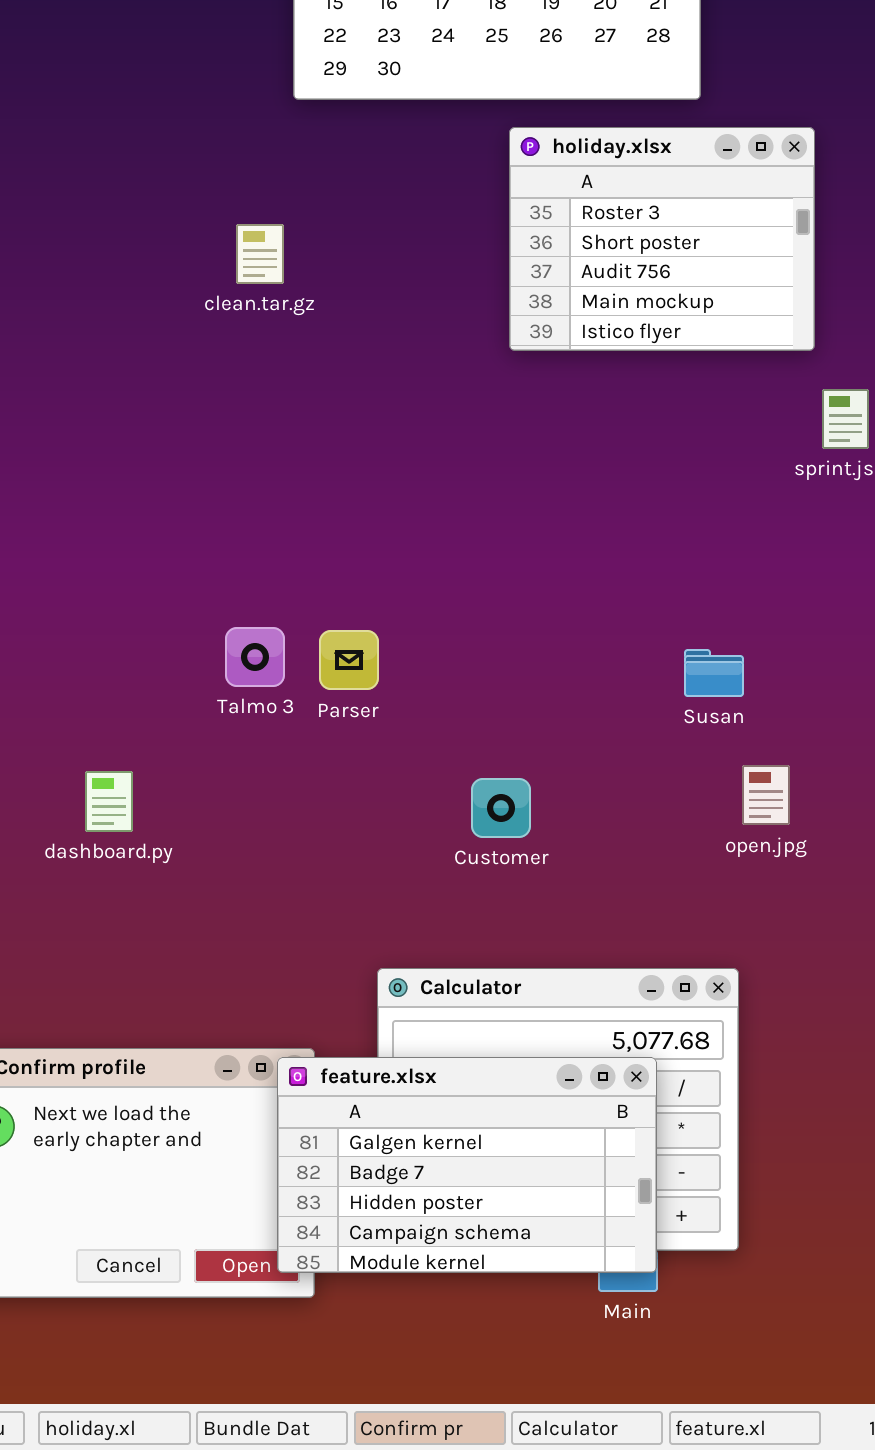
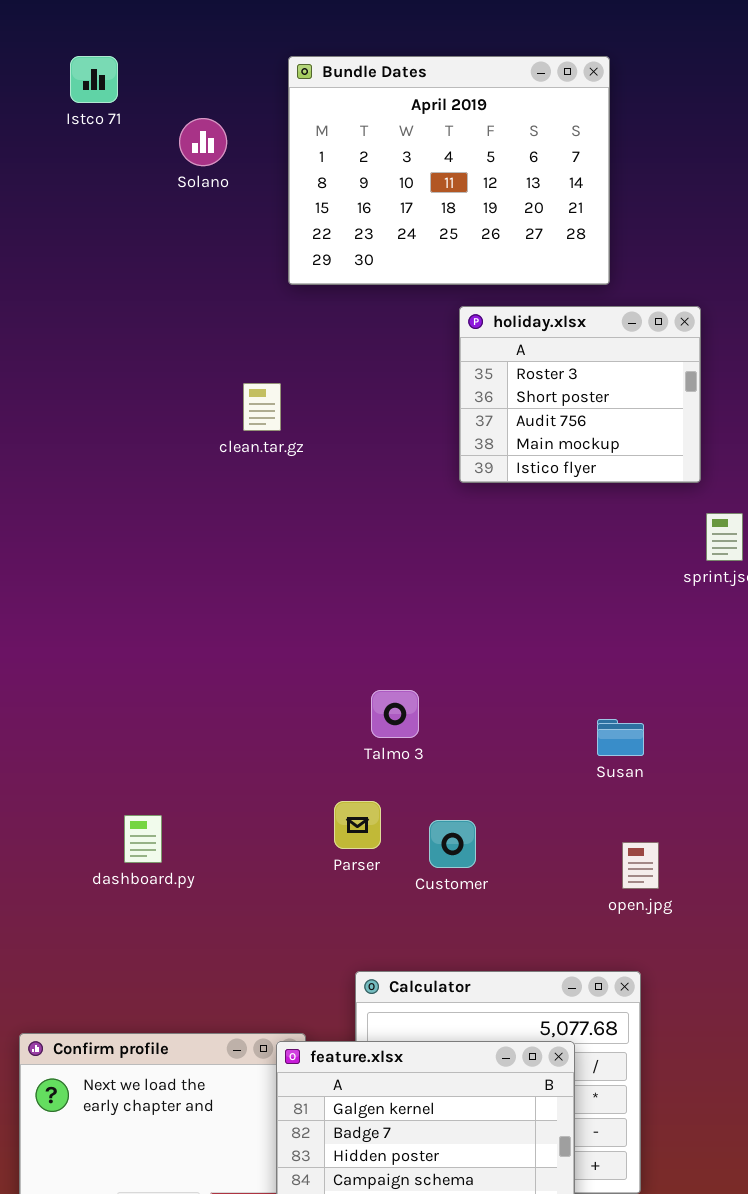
Talmo 3: [225,627,285,687] -> [371,690,419,738], moved
Parser: [319,630,379,690] -> [334,801,381,849], moved
open.jpg: [742,765,790,825] -> [622,842,659,889], moved

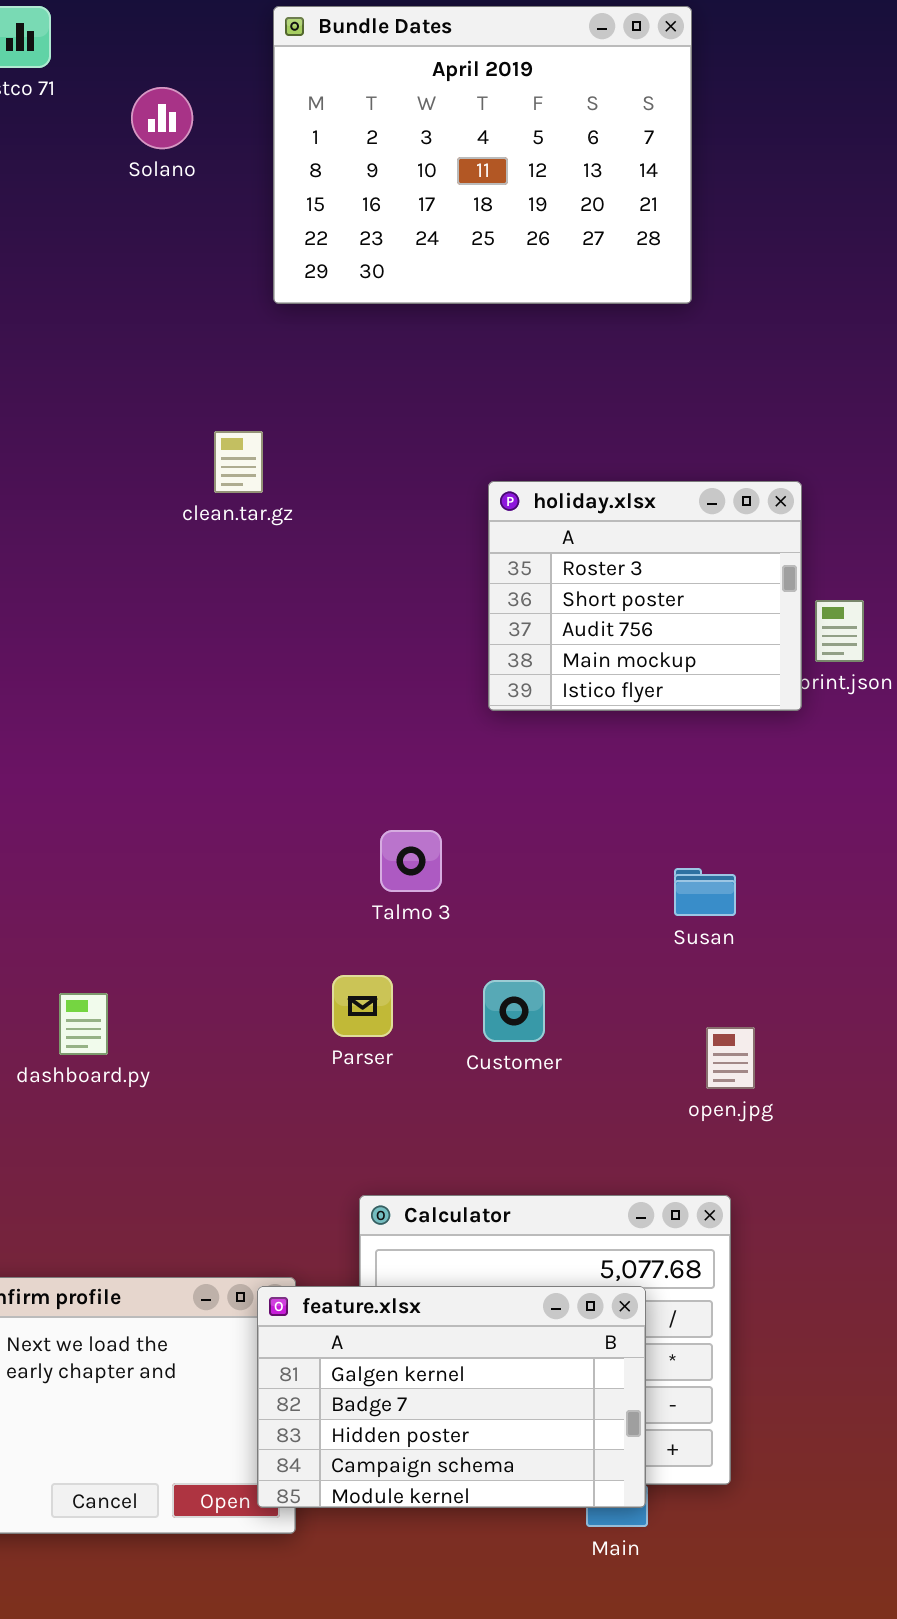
holiday.xlsx: [459,306,701,483] -> [488,481,802,711], moved
Customer: [429,820,476,868] -> [483,980,545,1042], moved

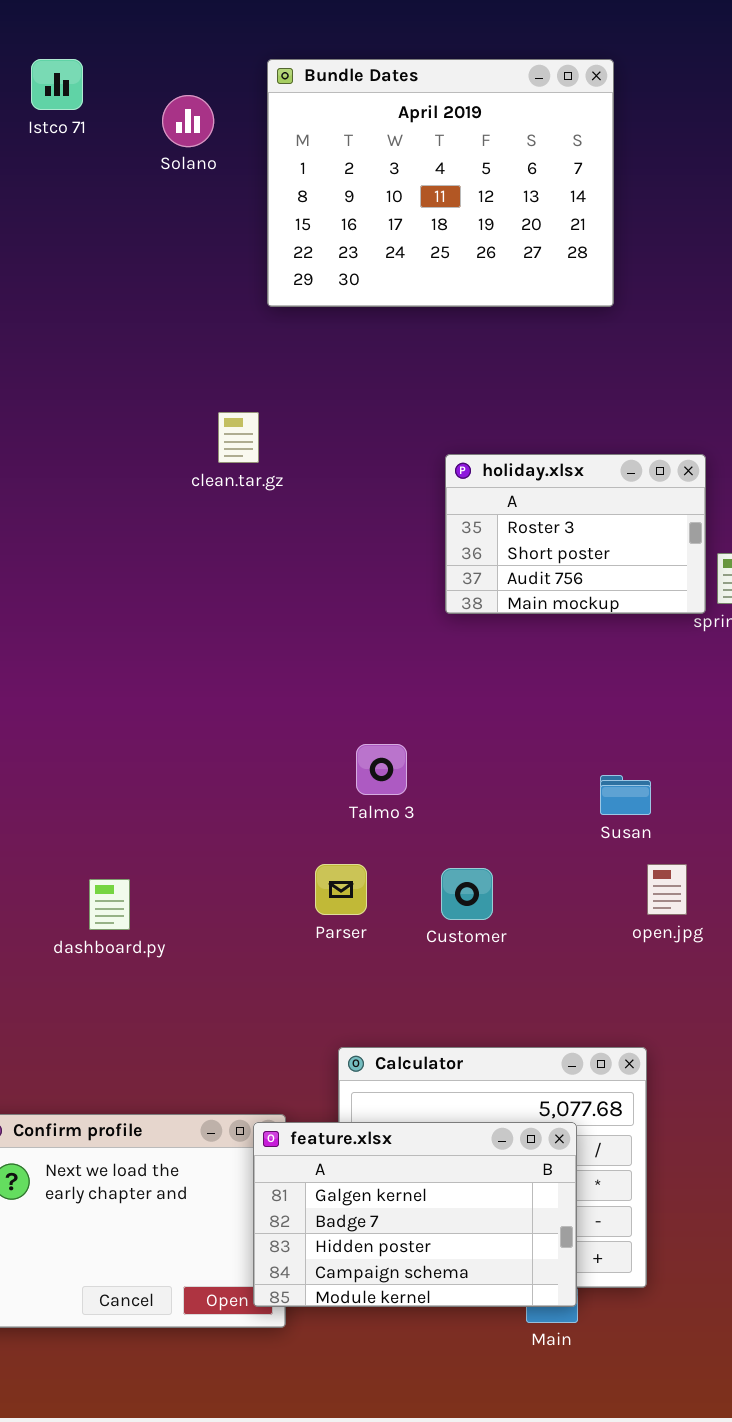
Solano: [131,87,193,149] -> [162,95,214,147], moved
holiday.xlsx: [488,481,802,711] -> [445,454,706,614], resized
open.jpg: [706,1027,755,1089] -> [647,864,687,915], moved

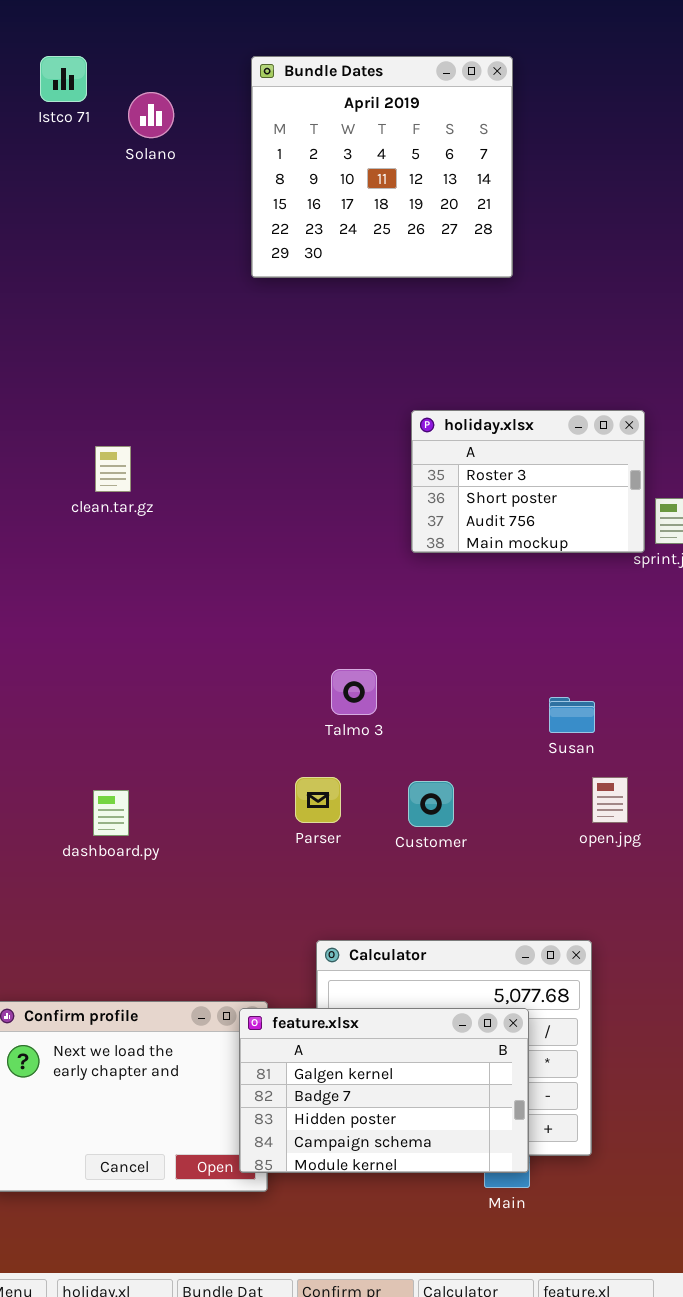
Bundle Dates: [267,59,614,307] -> [251,56,513,278], resized
Solano: [162,95,214,147] -> [128,92,174,138], moved
clean.tar.gz: [218,412,259,463] -> [95,446,131,492], moved

